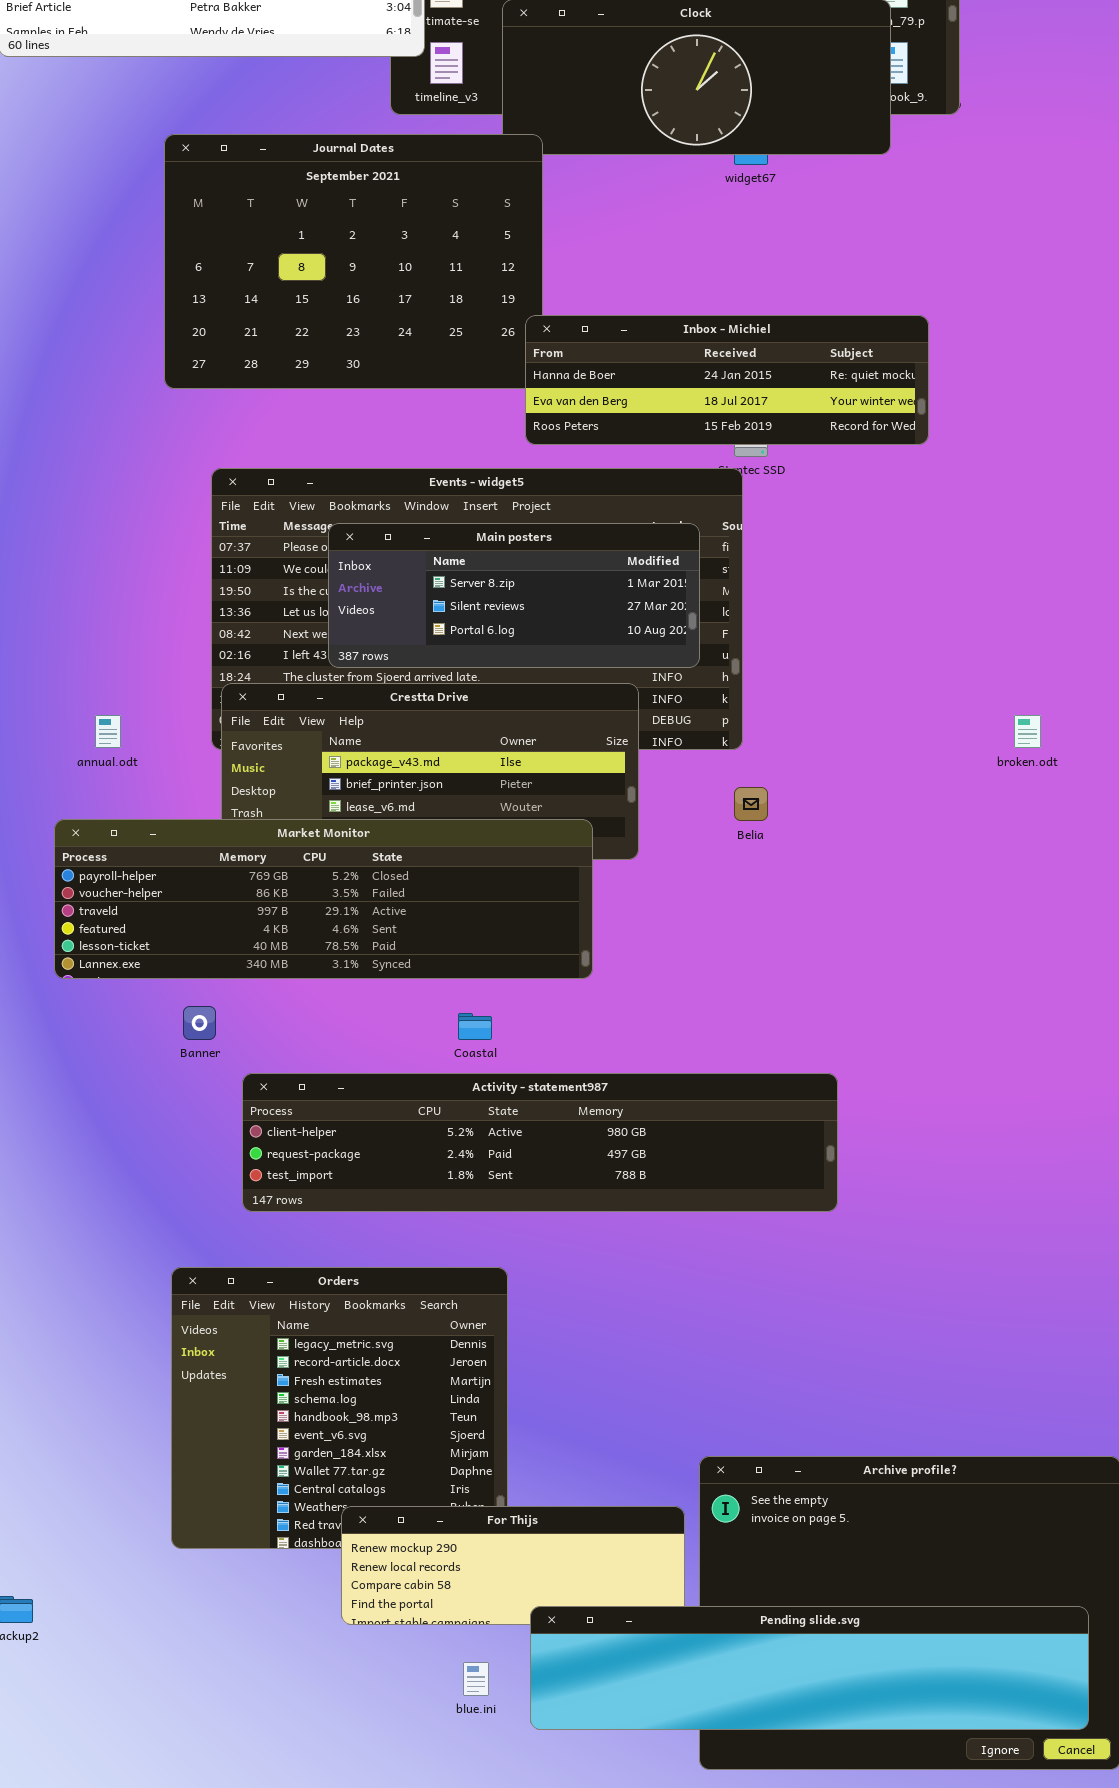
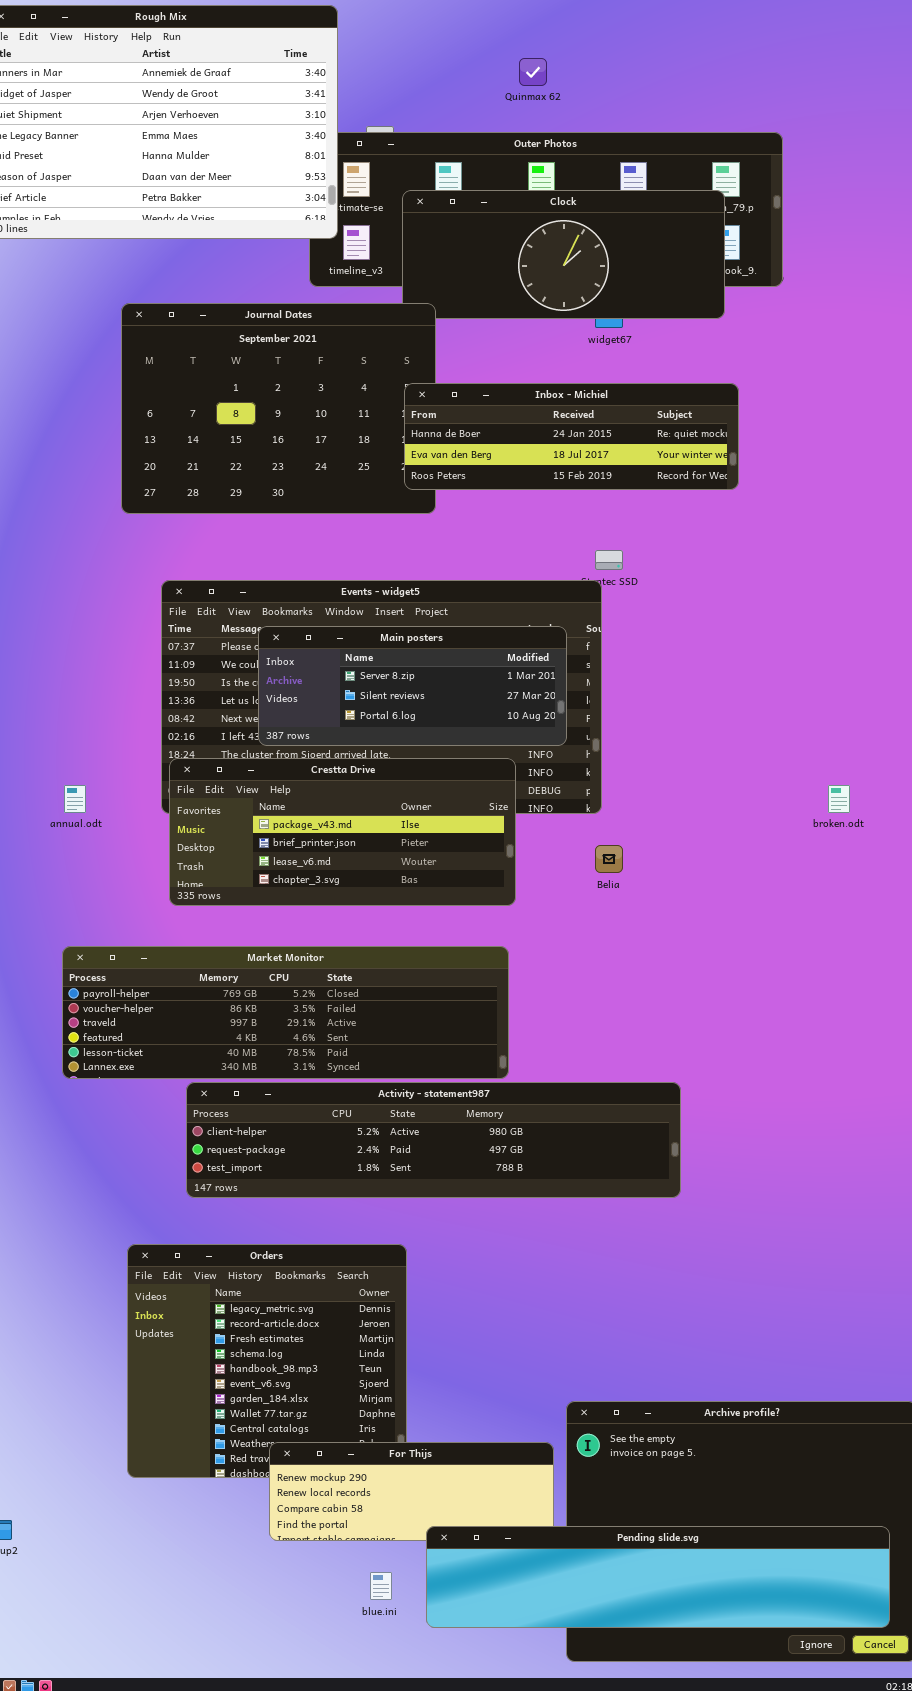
Inbox - Michiel: [525,315,929,445] -> [404,383,739,490], moved
Market Monitor: [54,819,593,979] -> [62,946,509,1079], moved

